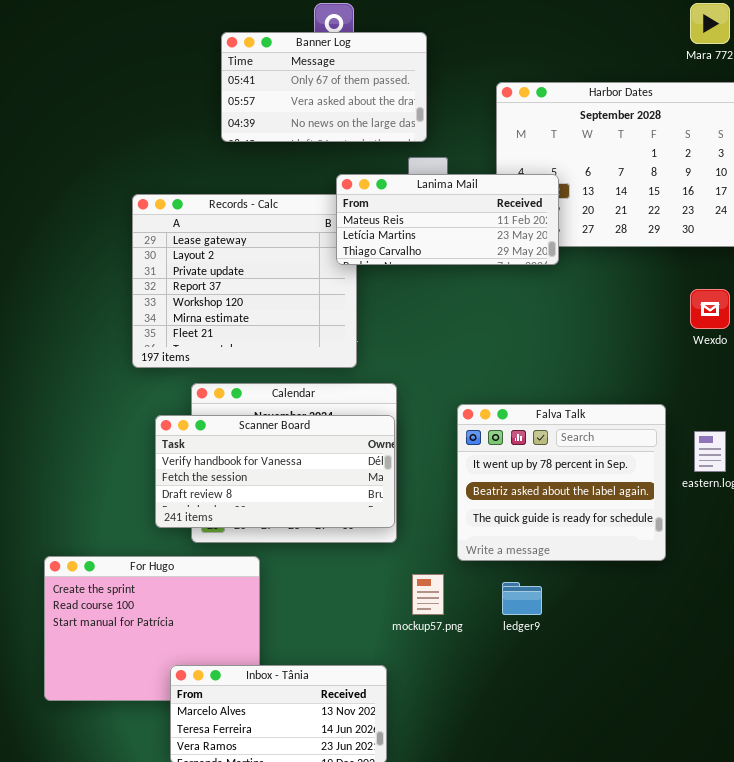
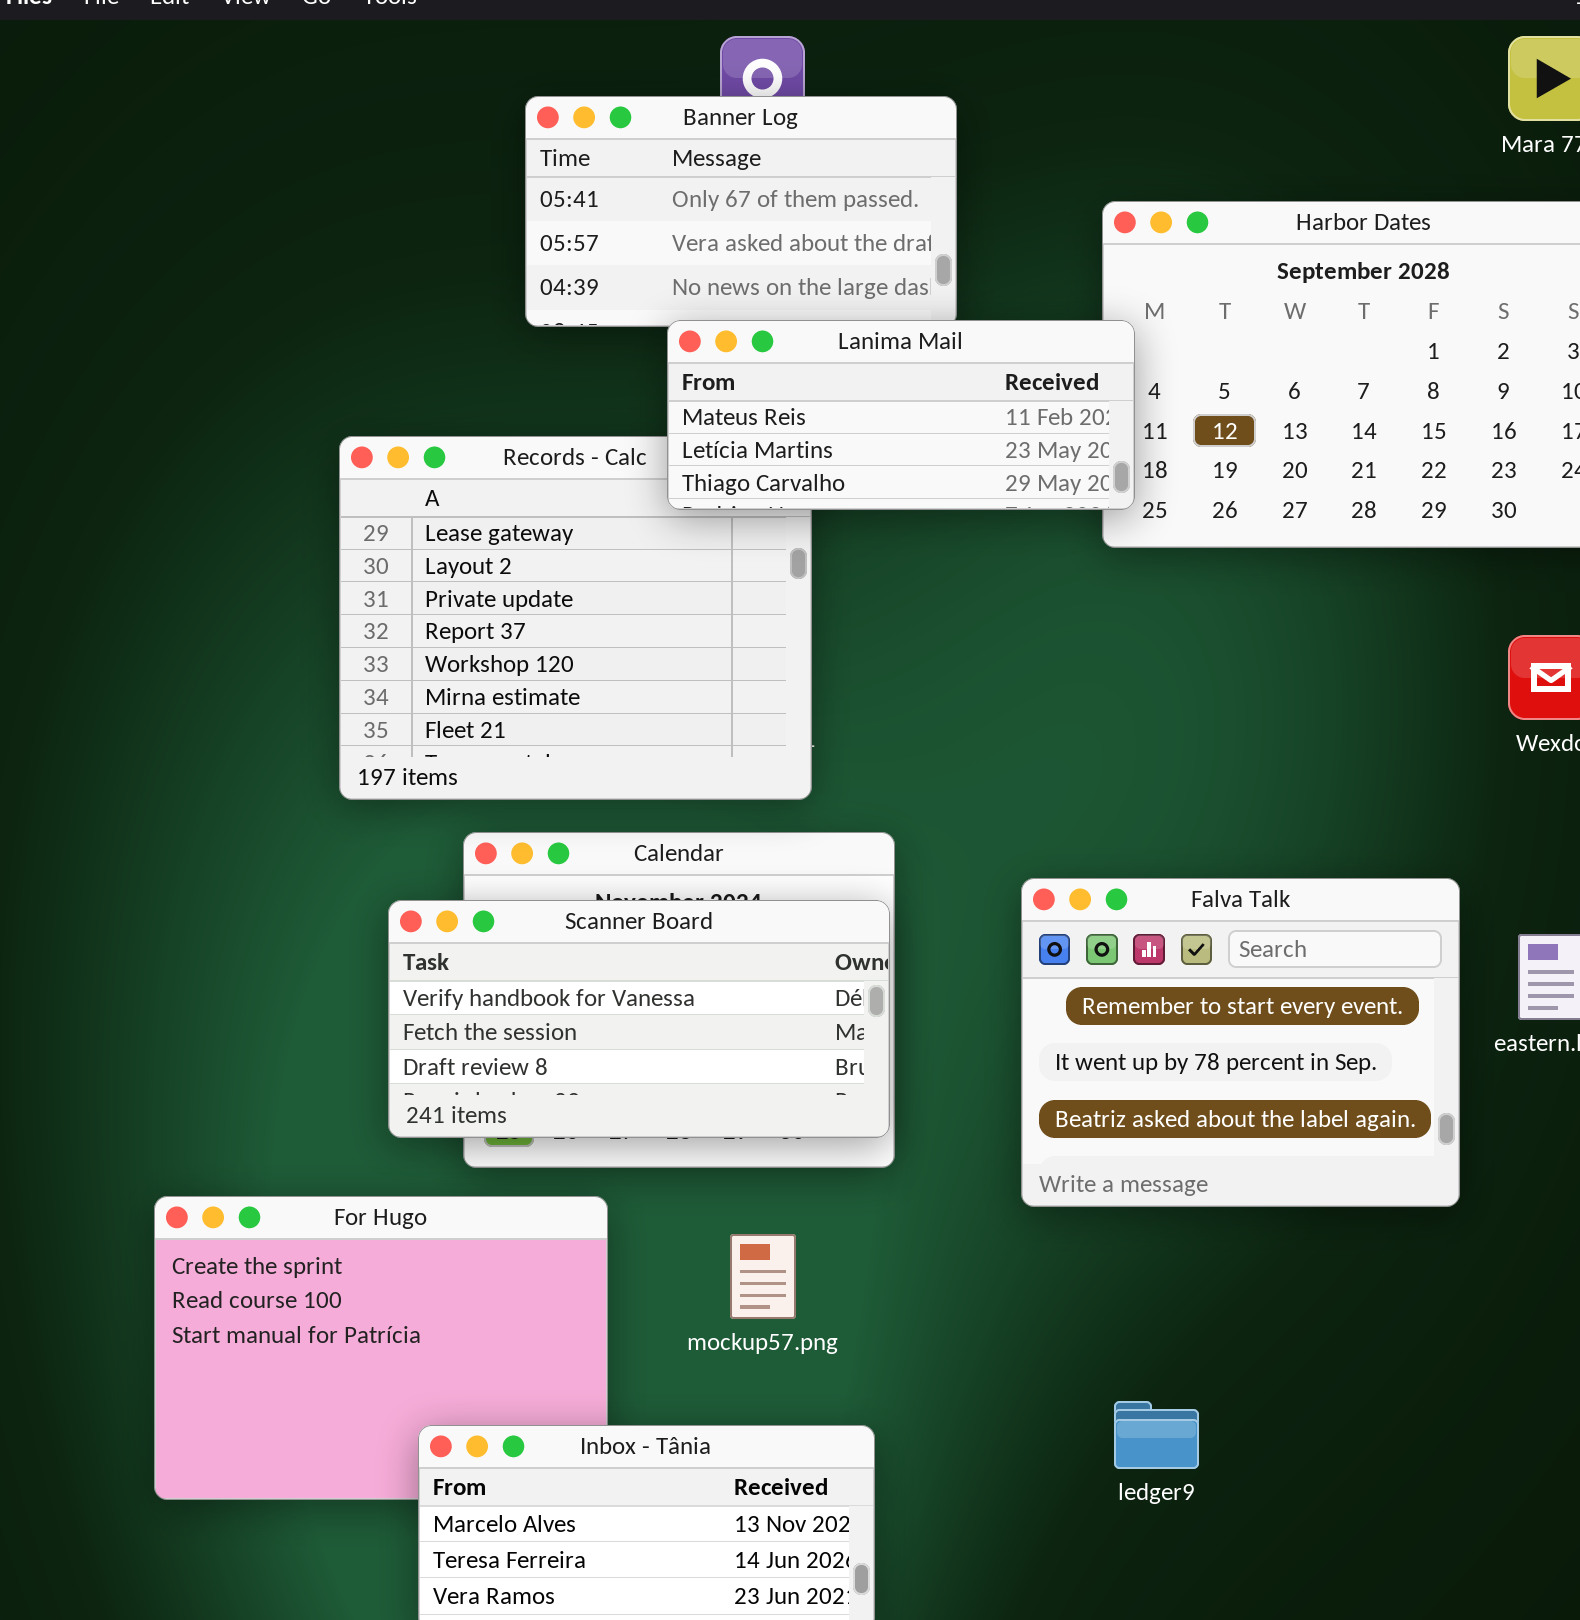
Lanima Mail: [336,174,559,265] -> [667,320,1135,510], moved
Falva Talk: [457,404,666,561] -> [1021,878,1460,1207], scrolled up 1 row
mockup57.png: [412,574,444,615] -> [730,1234,796,1319], moved
ledger9: [502,582,542,615] -> [1114,1401,1199,1469], moved

